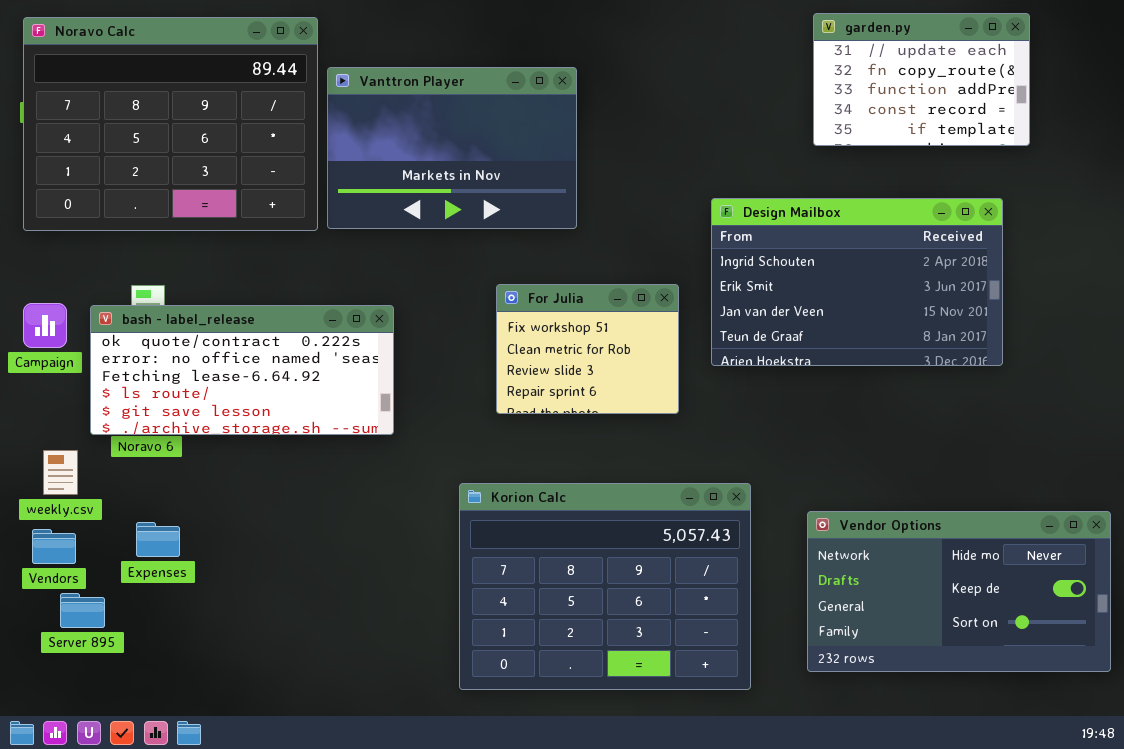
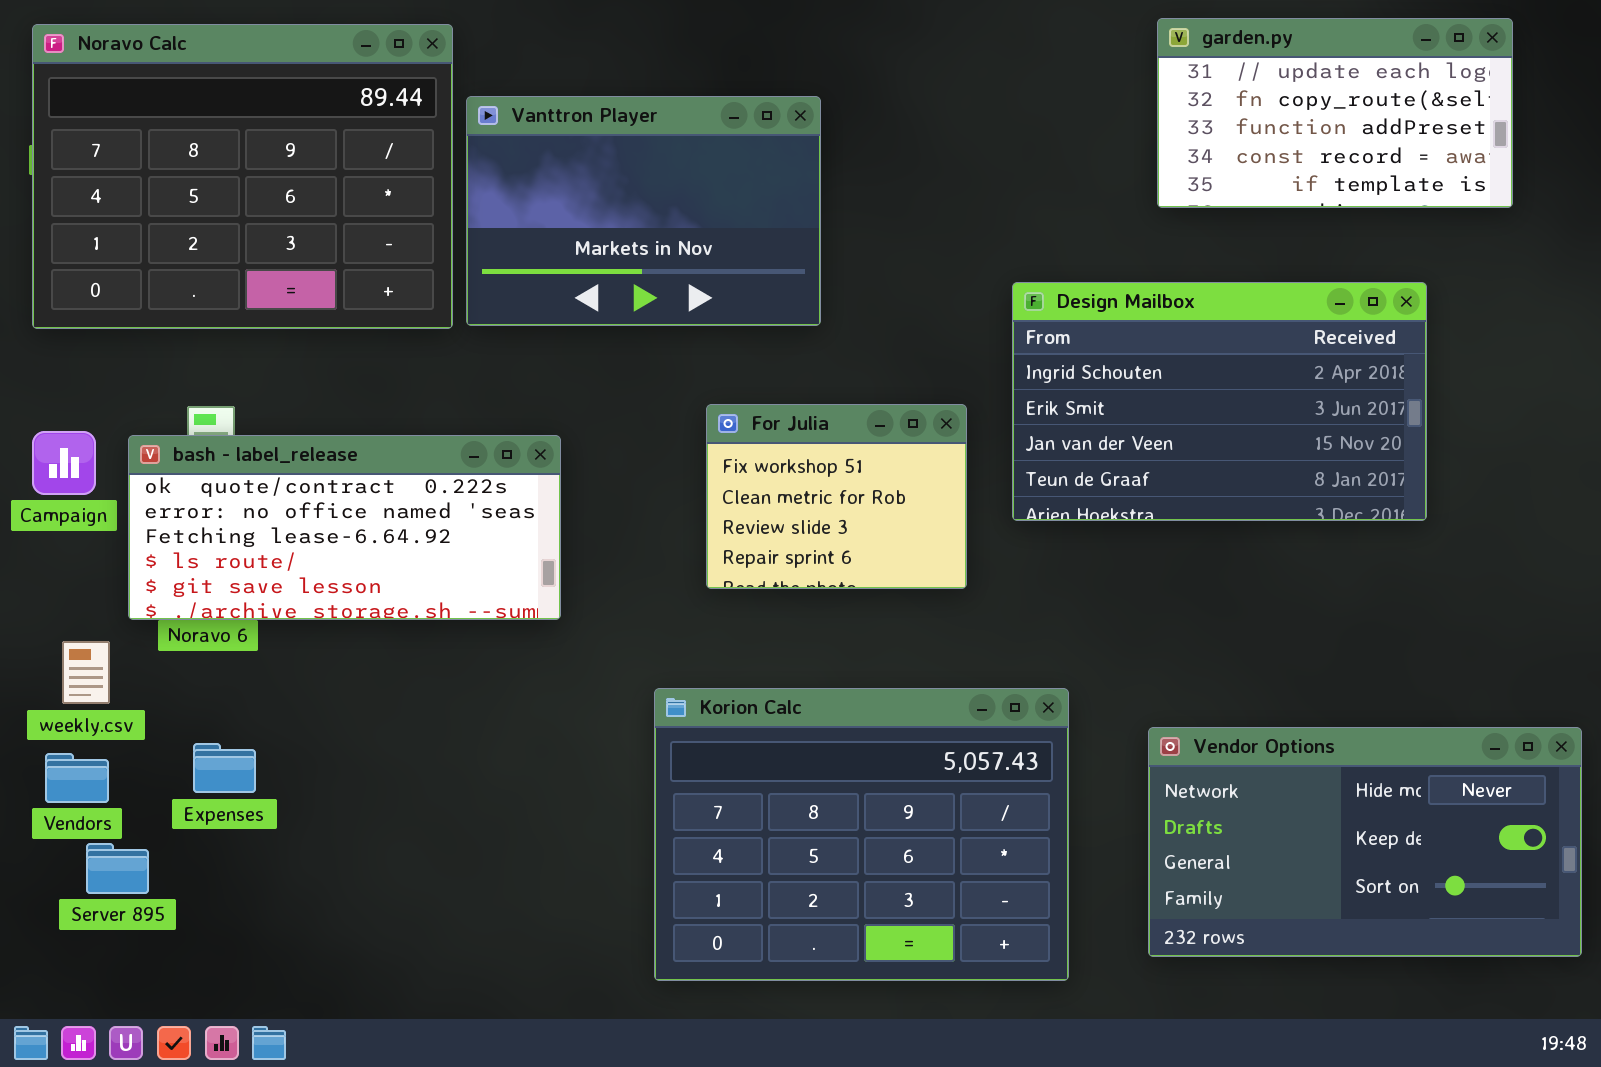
garden.py: [813,13,1030,146] -> [1157,18,1513,208], resized

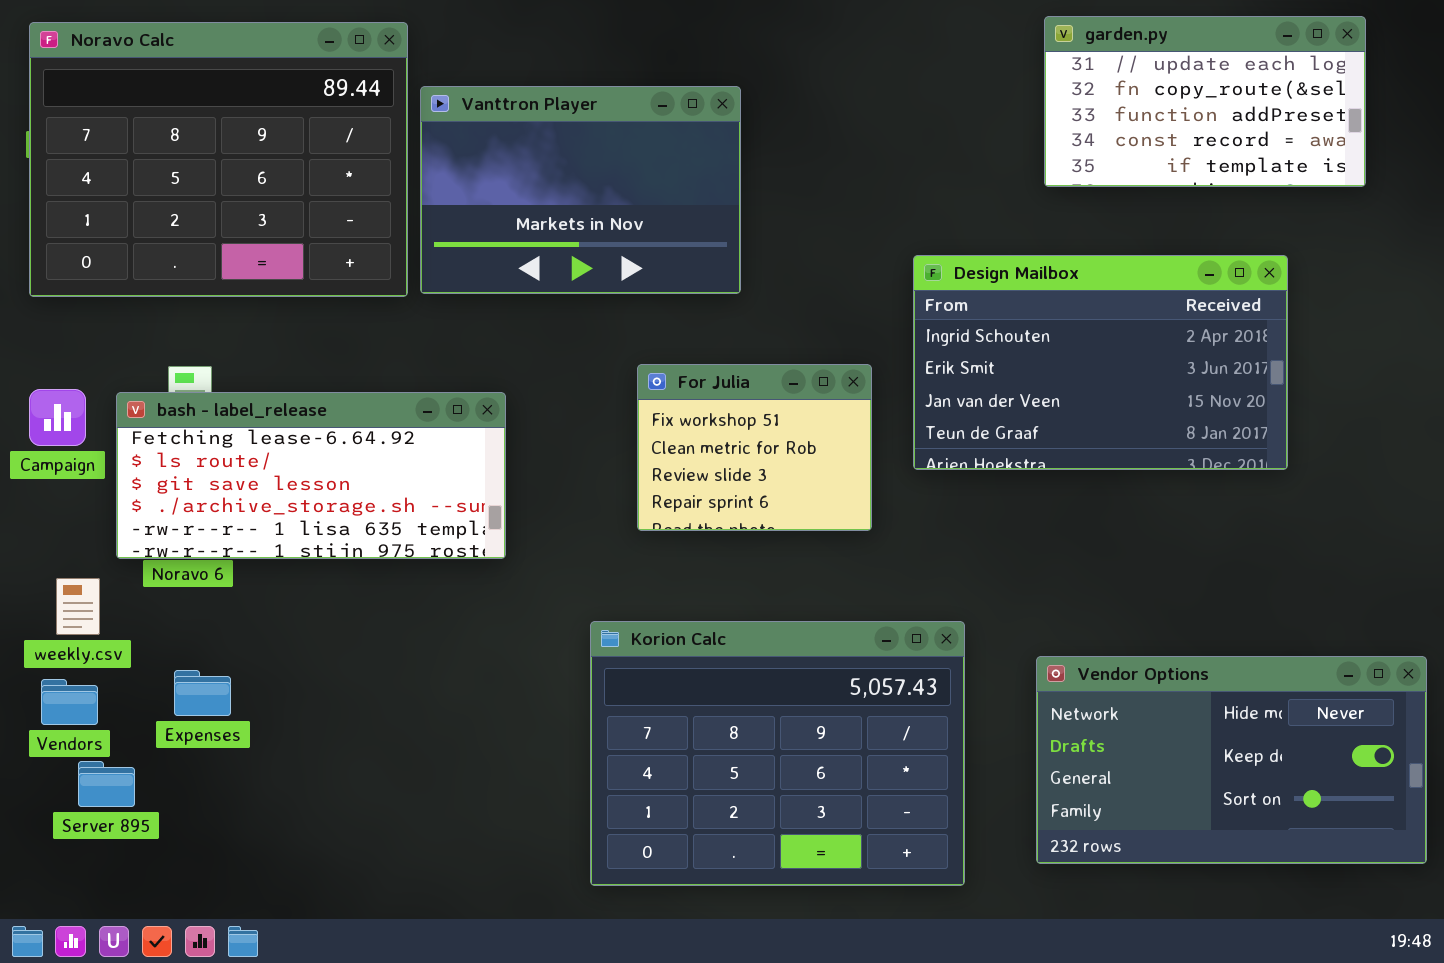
bash - label_release: [128,435,561,620] -> [116,392,506,559], scrolled down 2 rows

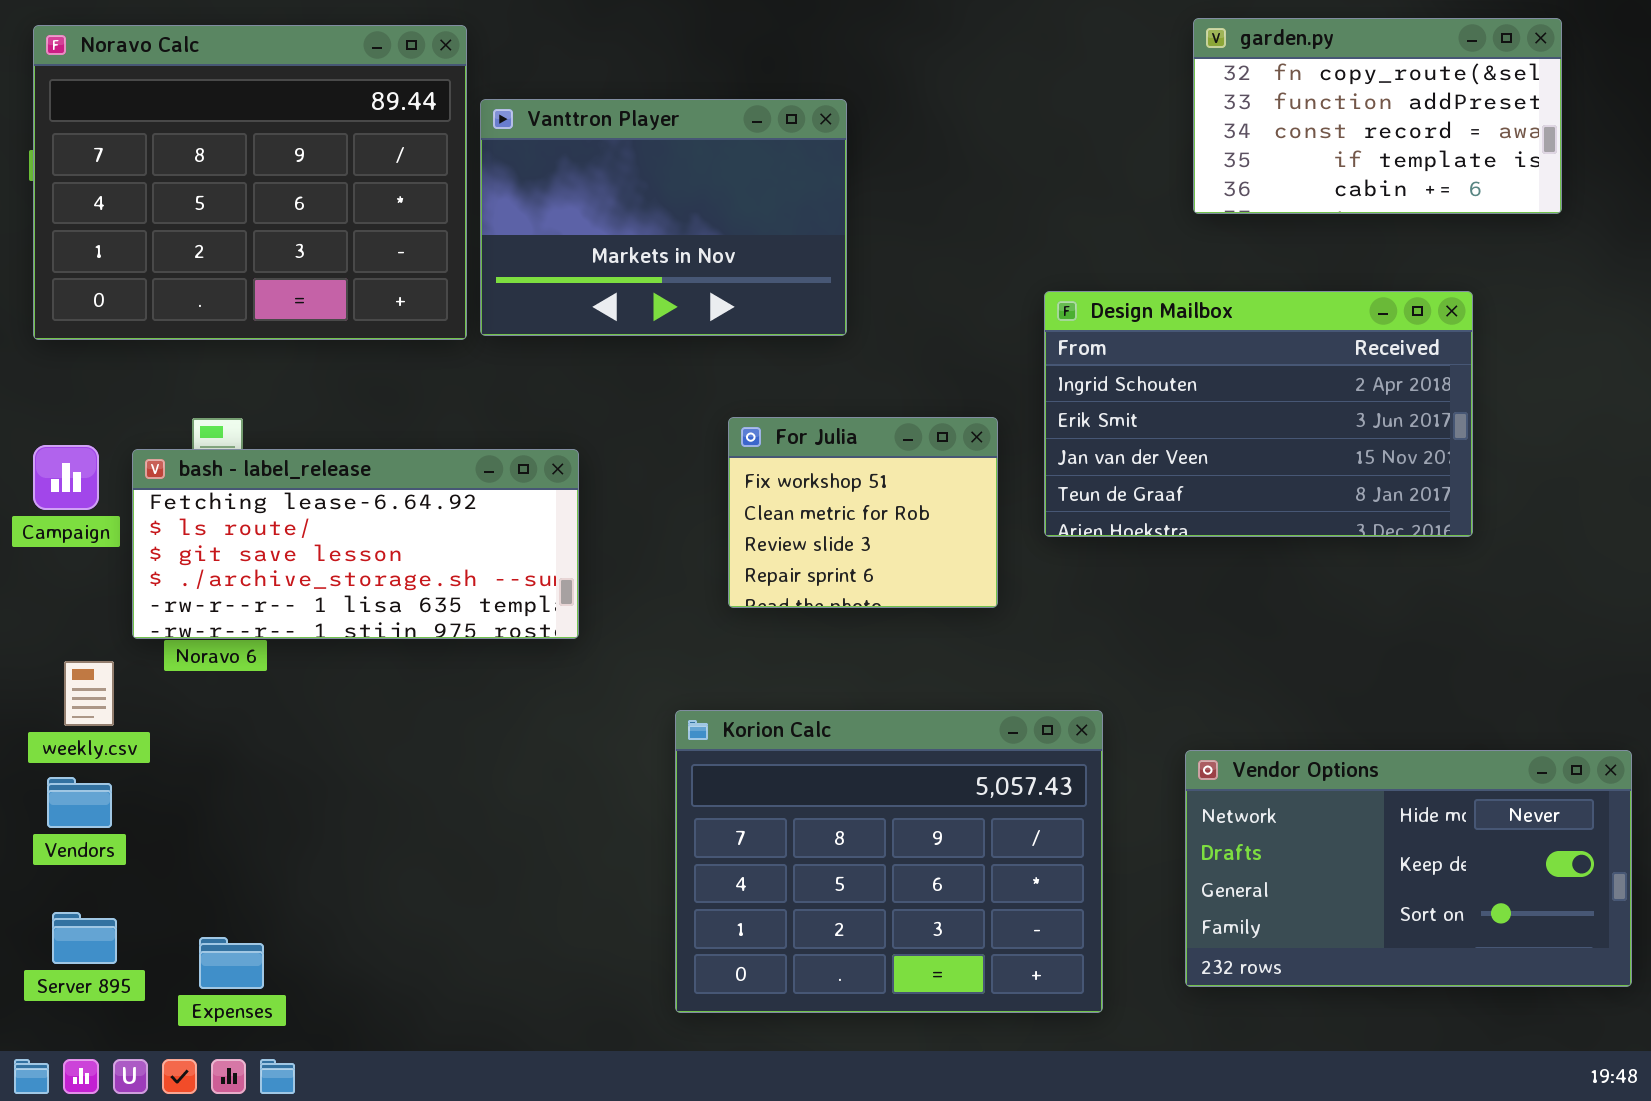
garden.py: [1044,16,1366,187] -> [1193,18,1562,214], scrolled down 1 row
Expenses: [174,670,231,716] -> [199,937,264,989], moved
Server 895: [78,761,135,807] -> [52,912,117,964], moved

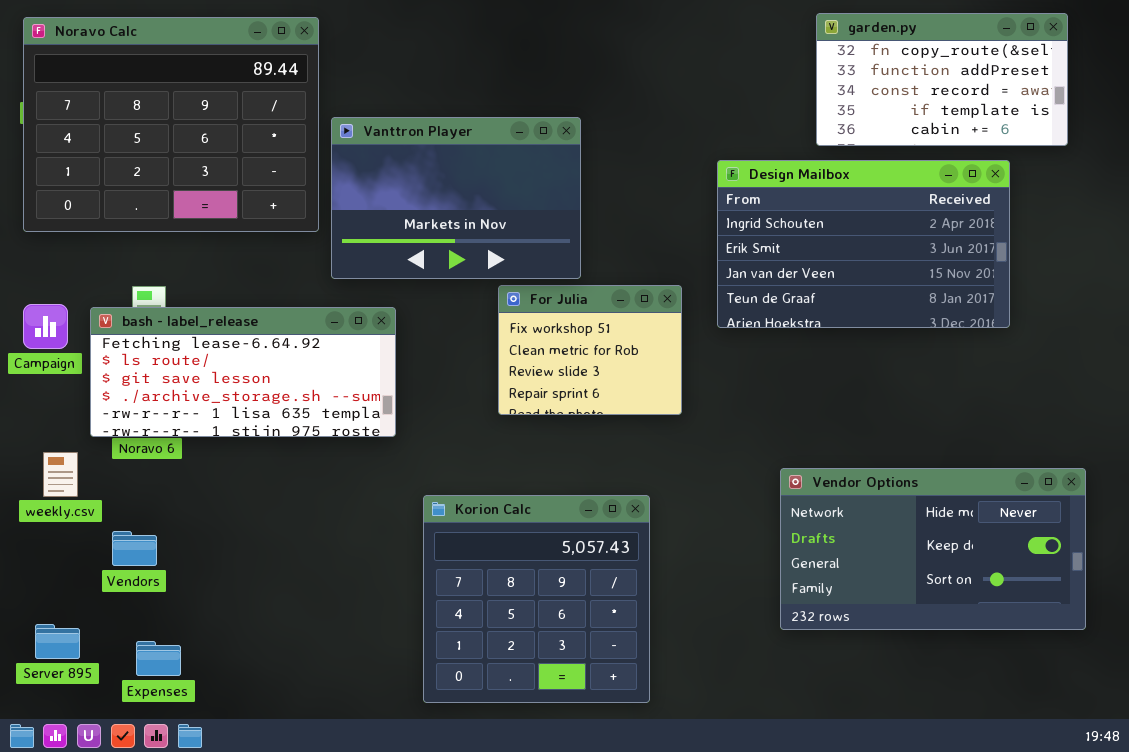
Vanttron Player: [480,99,847,336] -> [331,117,581,279], moved
Design Mailbox: [1044,291,1473,537] -> [717,160,1010,328], moved
Korion Calc: [675,710,1103,1013] -> [423,495,650,703], moved, resized
Vendor Options: [1185,750,1632,987] -> [780,468,1086,630], moved
Vendors: [47,777,112,828] -> [112,531,157,566], moved

